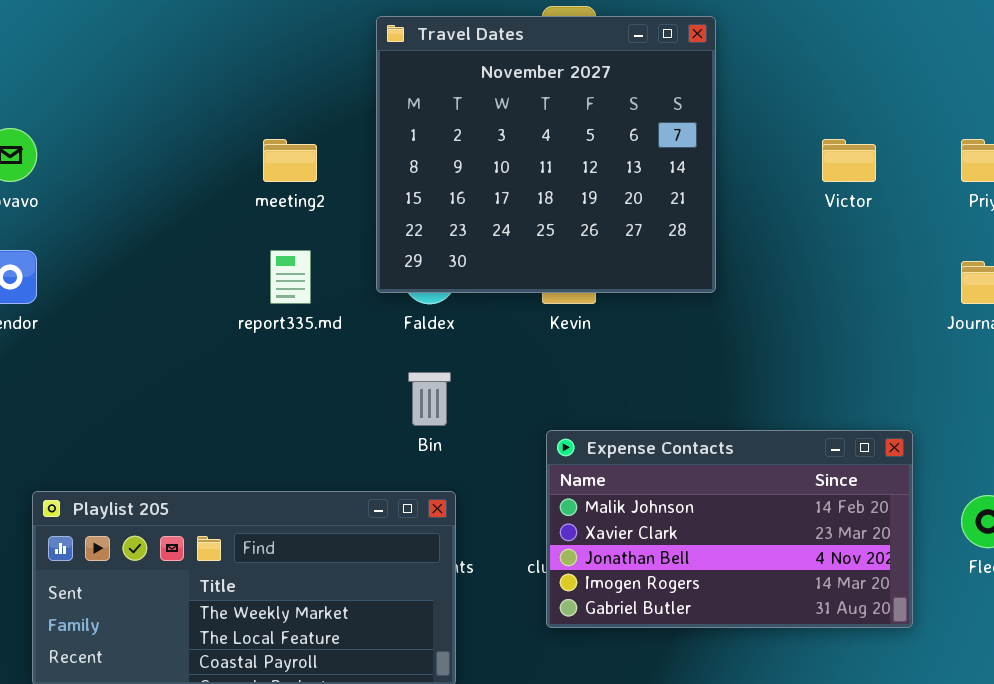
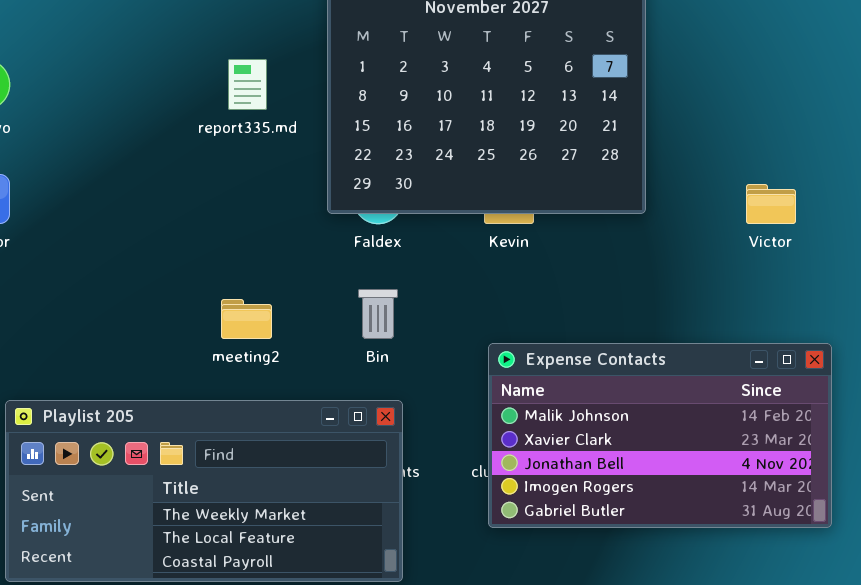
meeting2: [263,139,317,182] -> [221,299,272,339], moved
Victor: [822,139,876,182] -> [746,184,796,224], moved
report335.md: [270,250,311,304] -> [228,59,267,110], moved

